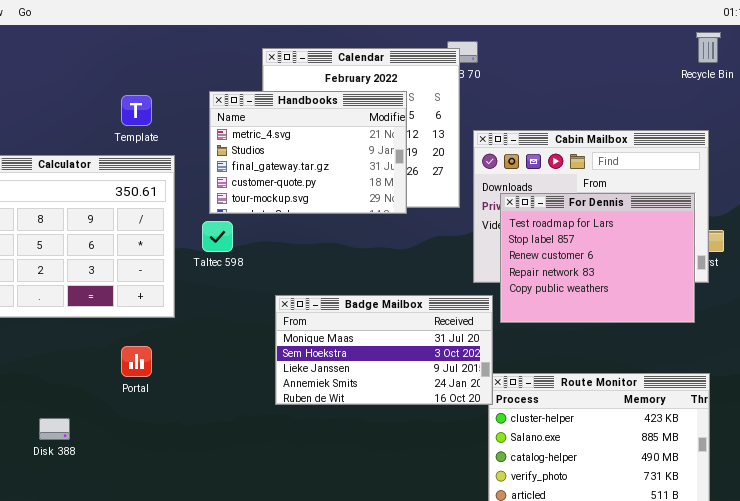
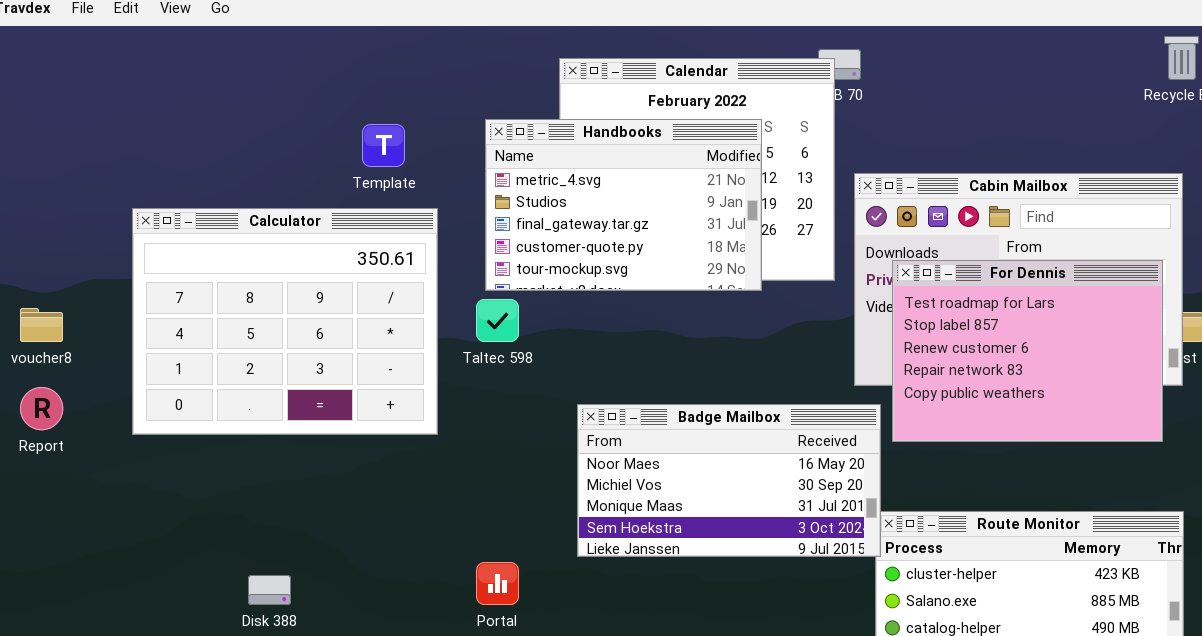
Badge Mailbox: [275,295,493,405] -> [577,404,881,557], scrolled up 2 rows
Portal: [121,346,152,377] -> [476,562,519,605], moved

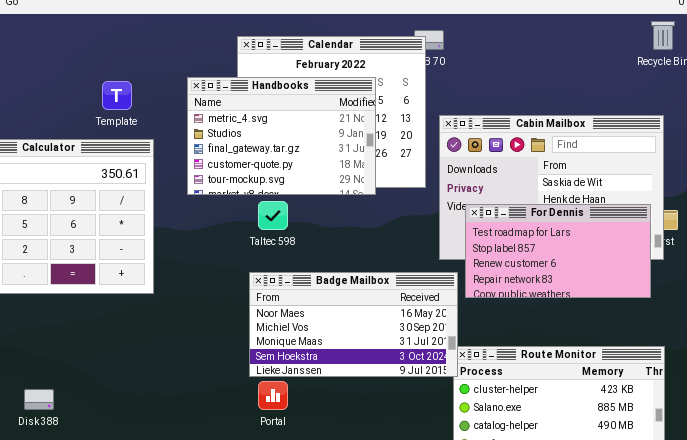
For Dennis: [892,260,1163,442] -> [465,204,651,298], resized
Taltec 598: [476,299,519,342] -> [258,201,288,230], moved
Portal: [476,562,519,605] -> [258,381,288,410], moved

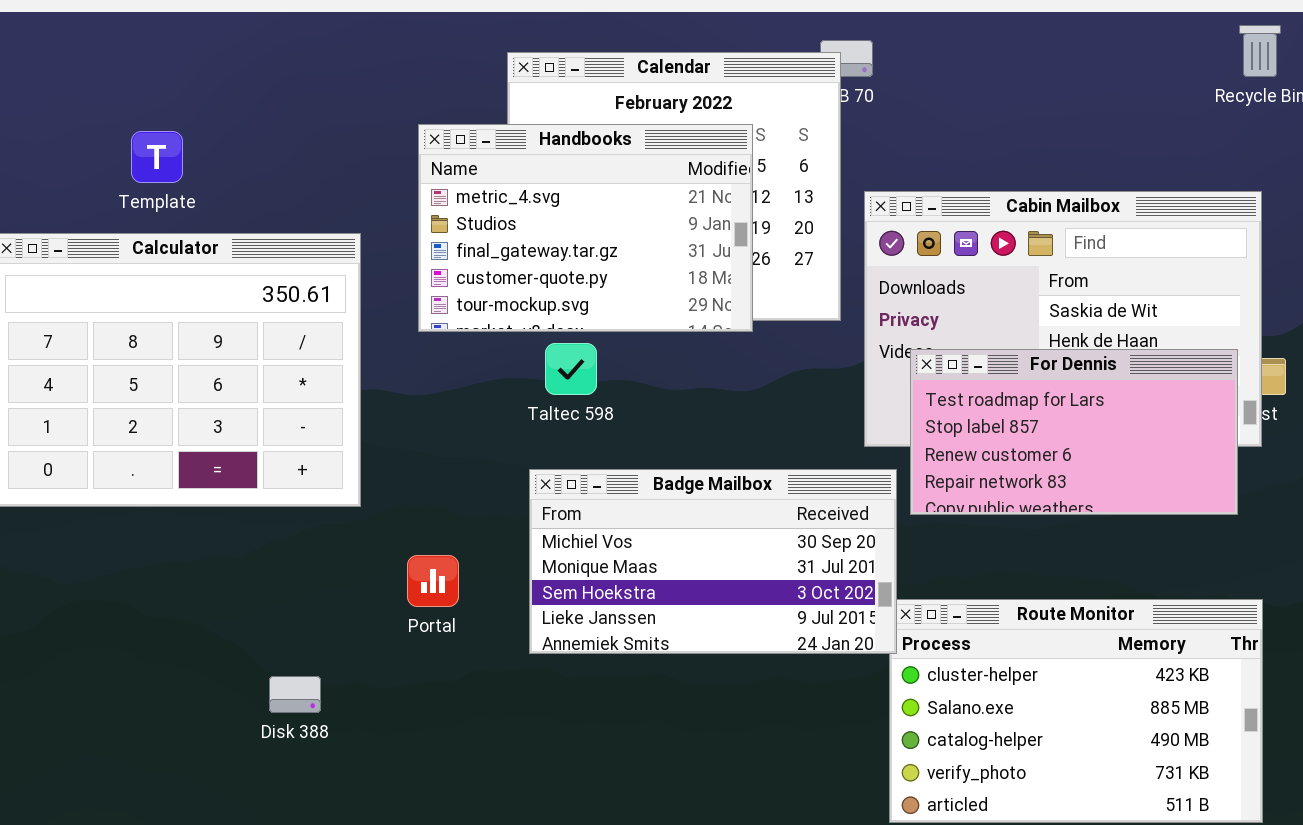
Template: [102,81,132,110] -> [131,131,183,183], moved
Badge Mailbox: [249,272,458,377] -> [529,469,897,654], scrolled down 1 row
Portal: [258,381,288,410] -> [407,555,459,607], moved
Disk 388: [24,389,54,410] -> [269,676,321,713], moved

